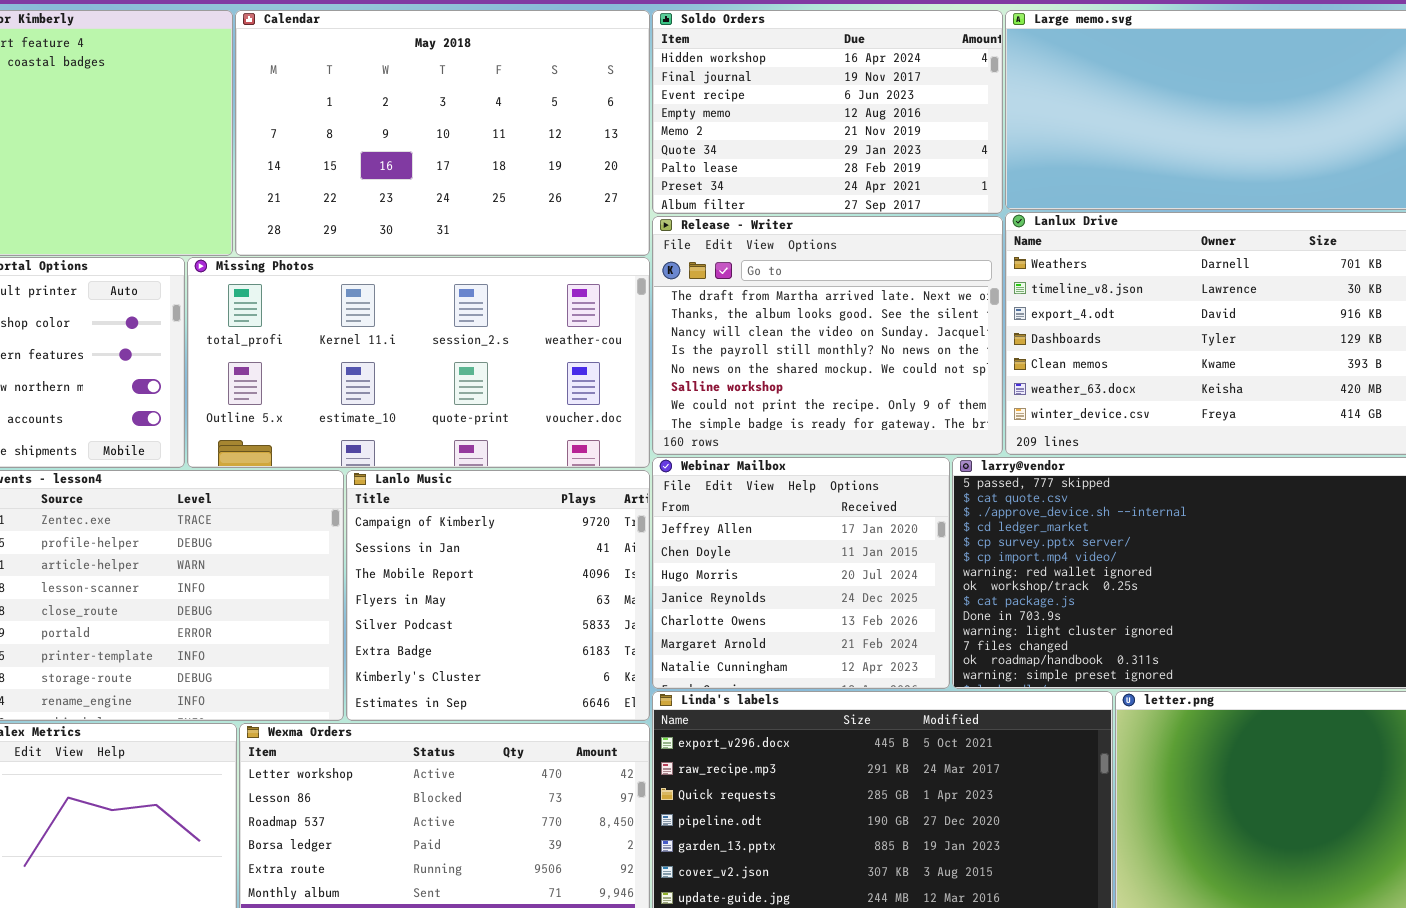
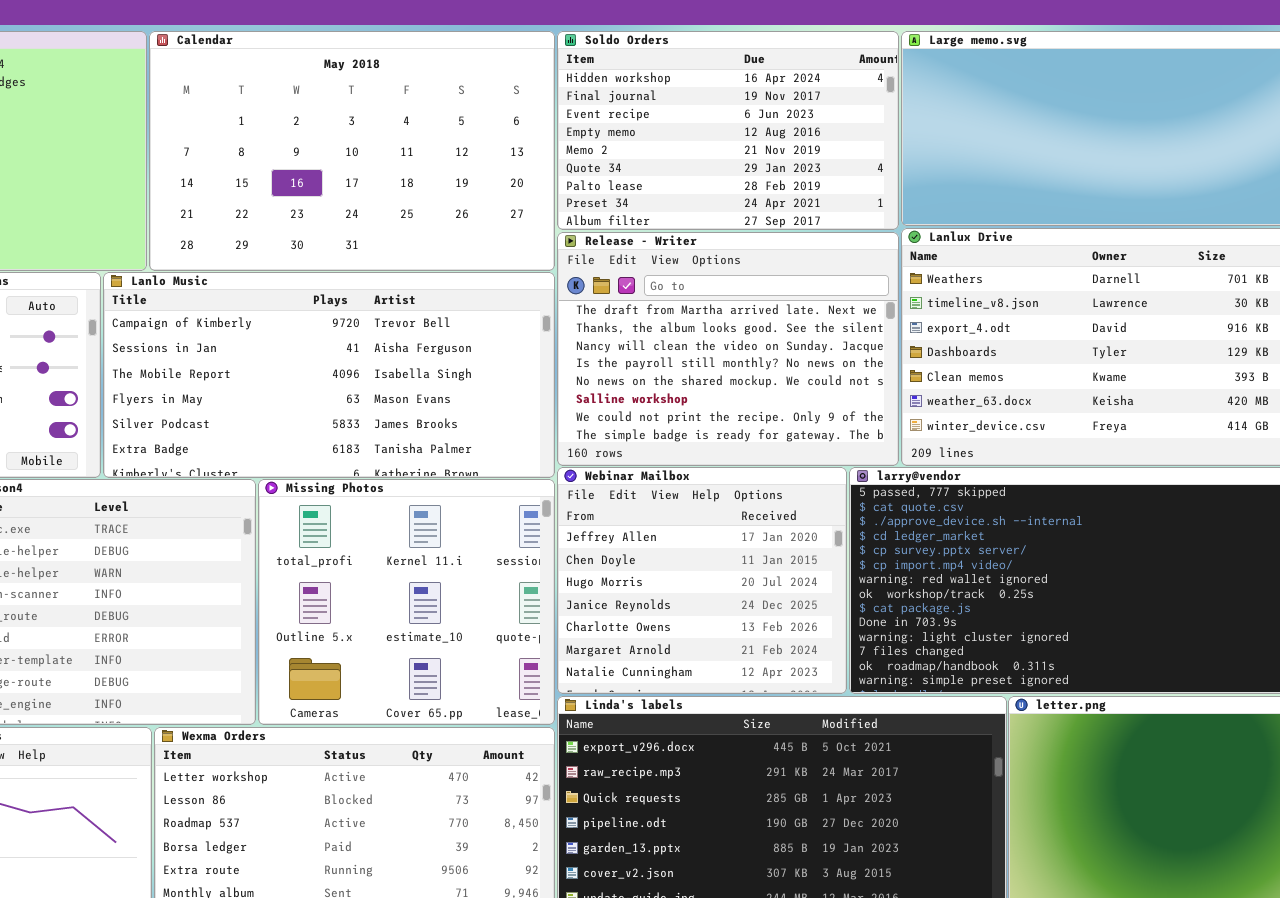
Missing Photos: [187,257,650,468] -> [258,479,555,725], moved, resized
Lanlo Music: [346,470,650,721] -> [103,272,555,478], moved, resized

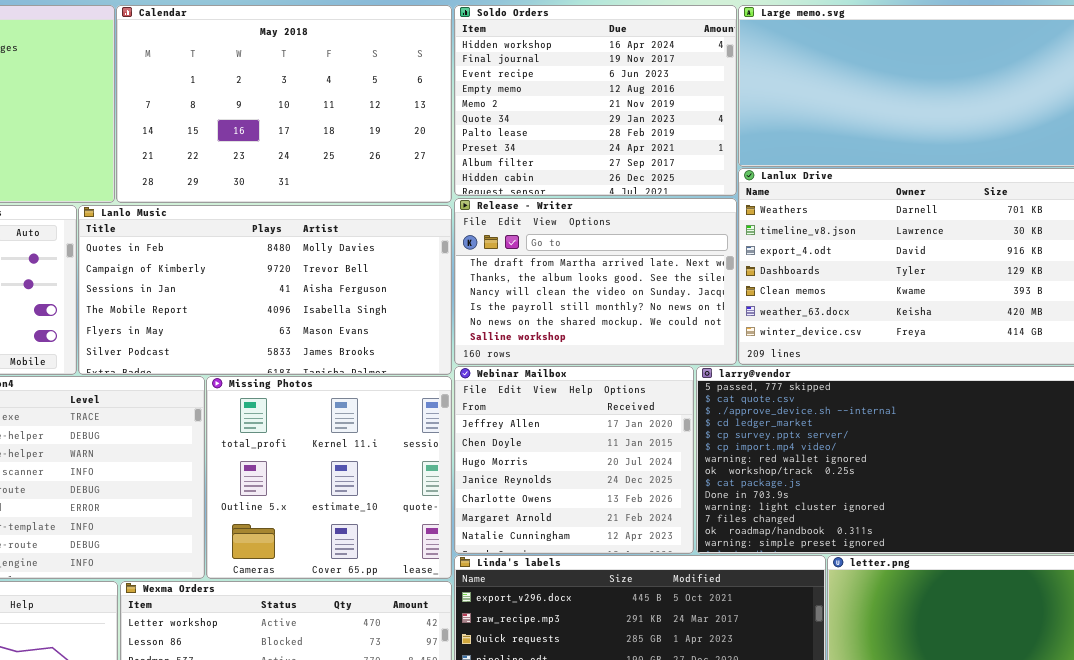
Soldo Orders: [557,31,899,230] -> [454,5,737,196], resized
Release - Writer: [557,232,899,466] -> [454,198,737,365], resized
Lanlo Music: [103,272,555,478] -> [78,205,452,375], scrolled up 1 row

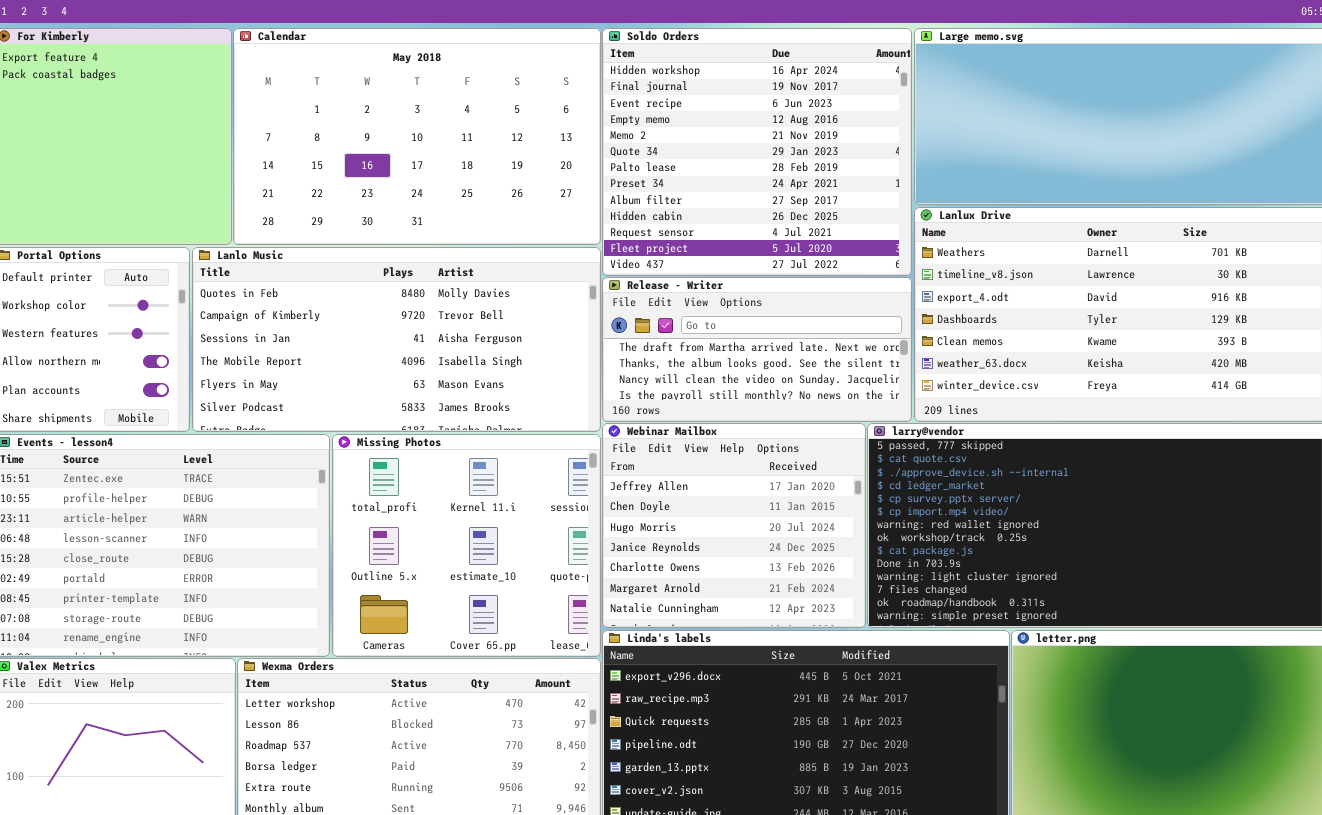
Soldo Orders: [454,5,737,196] -> [602,28,912,276], resized
Release - Writer: [454,198,737,365] -> [602,277,912,422], resized

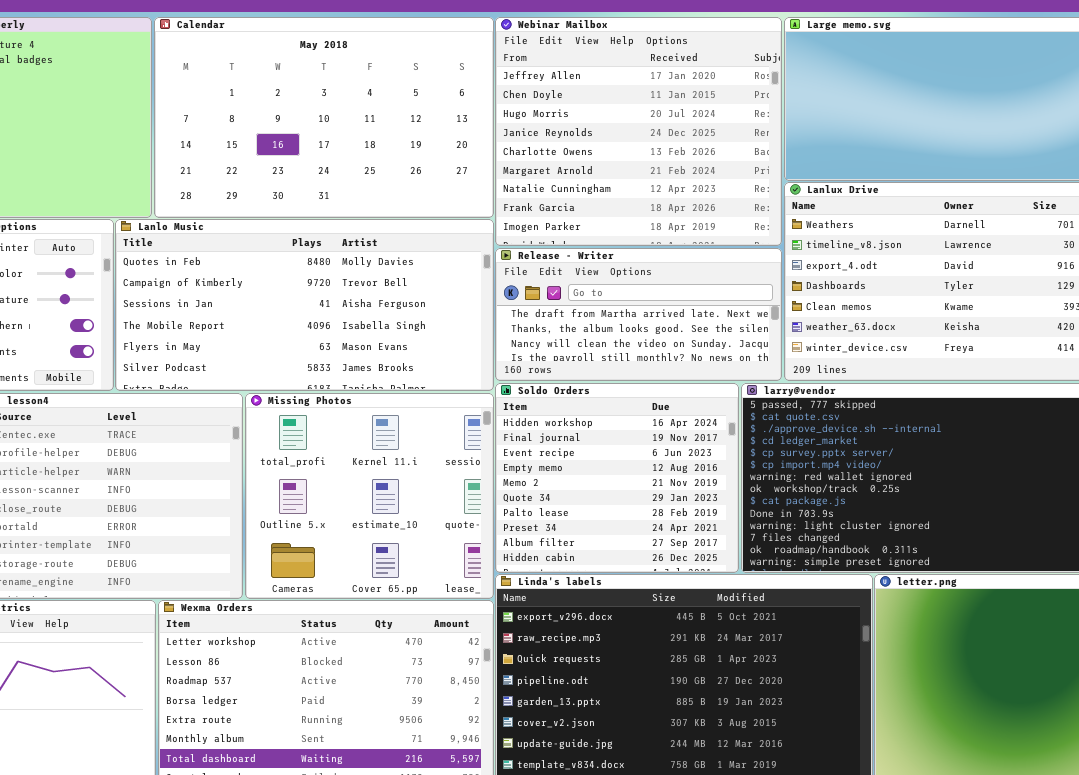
Soldo Orders: [602,28,912,276] -> [495,383,739,573], moved, resized
Webinar Mailbox: [602,423,866,628] -> [495,17,782,246], moved, resized

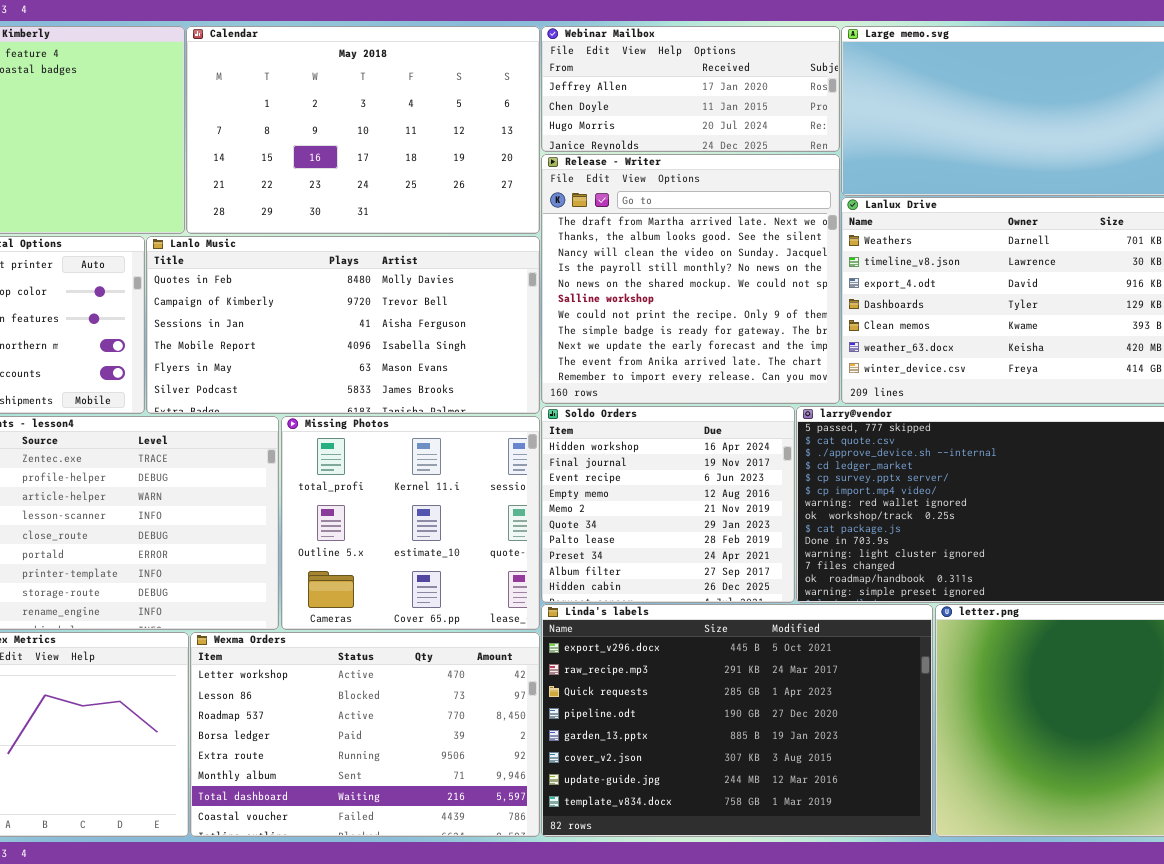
Webinar Mailbox: [495,17,782,246] -> [541,26,840,152], resized
Release - Writer: [495,248,782,381] -> [541,154,840,404], resized

